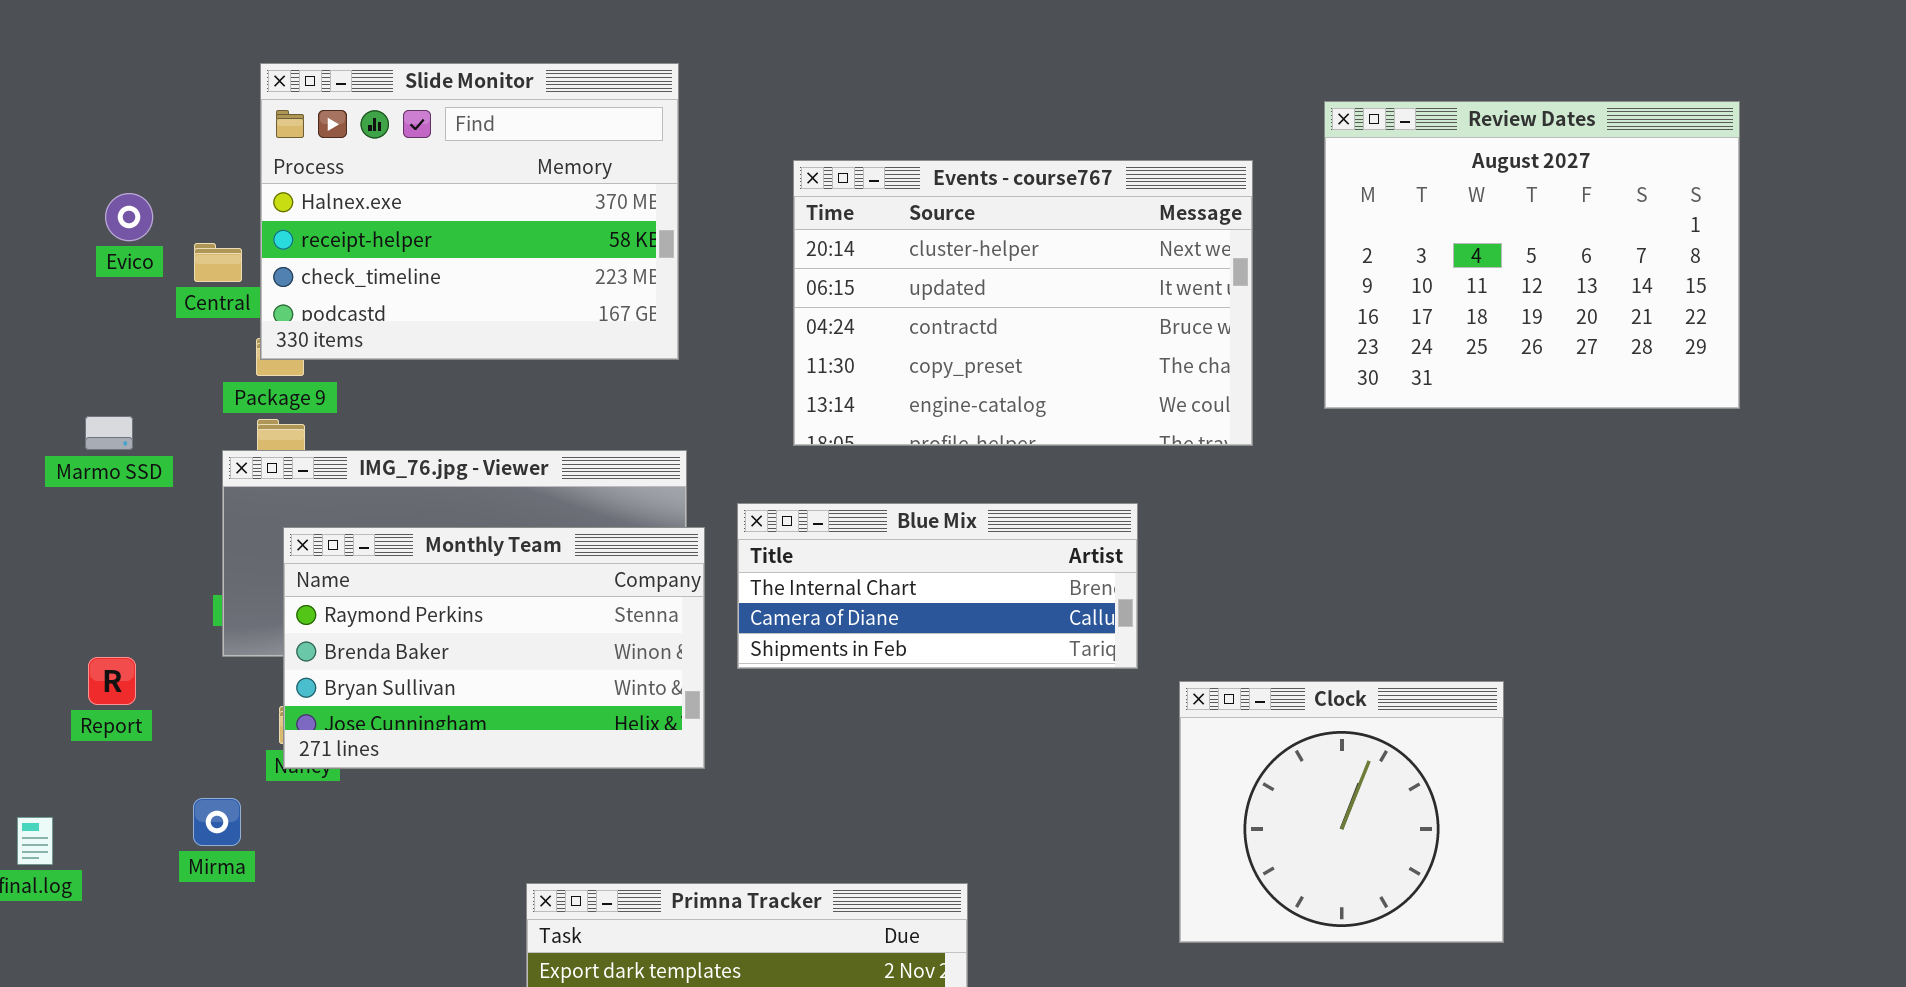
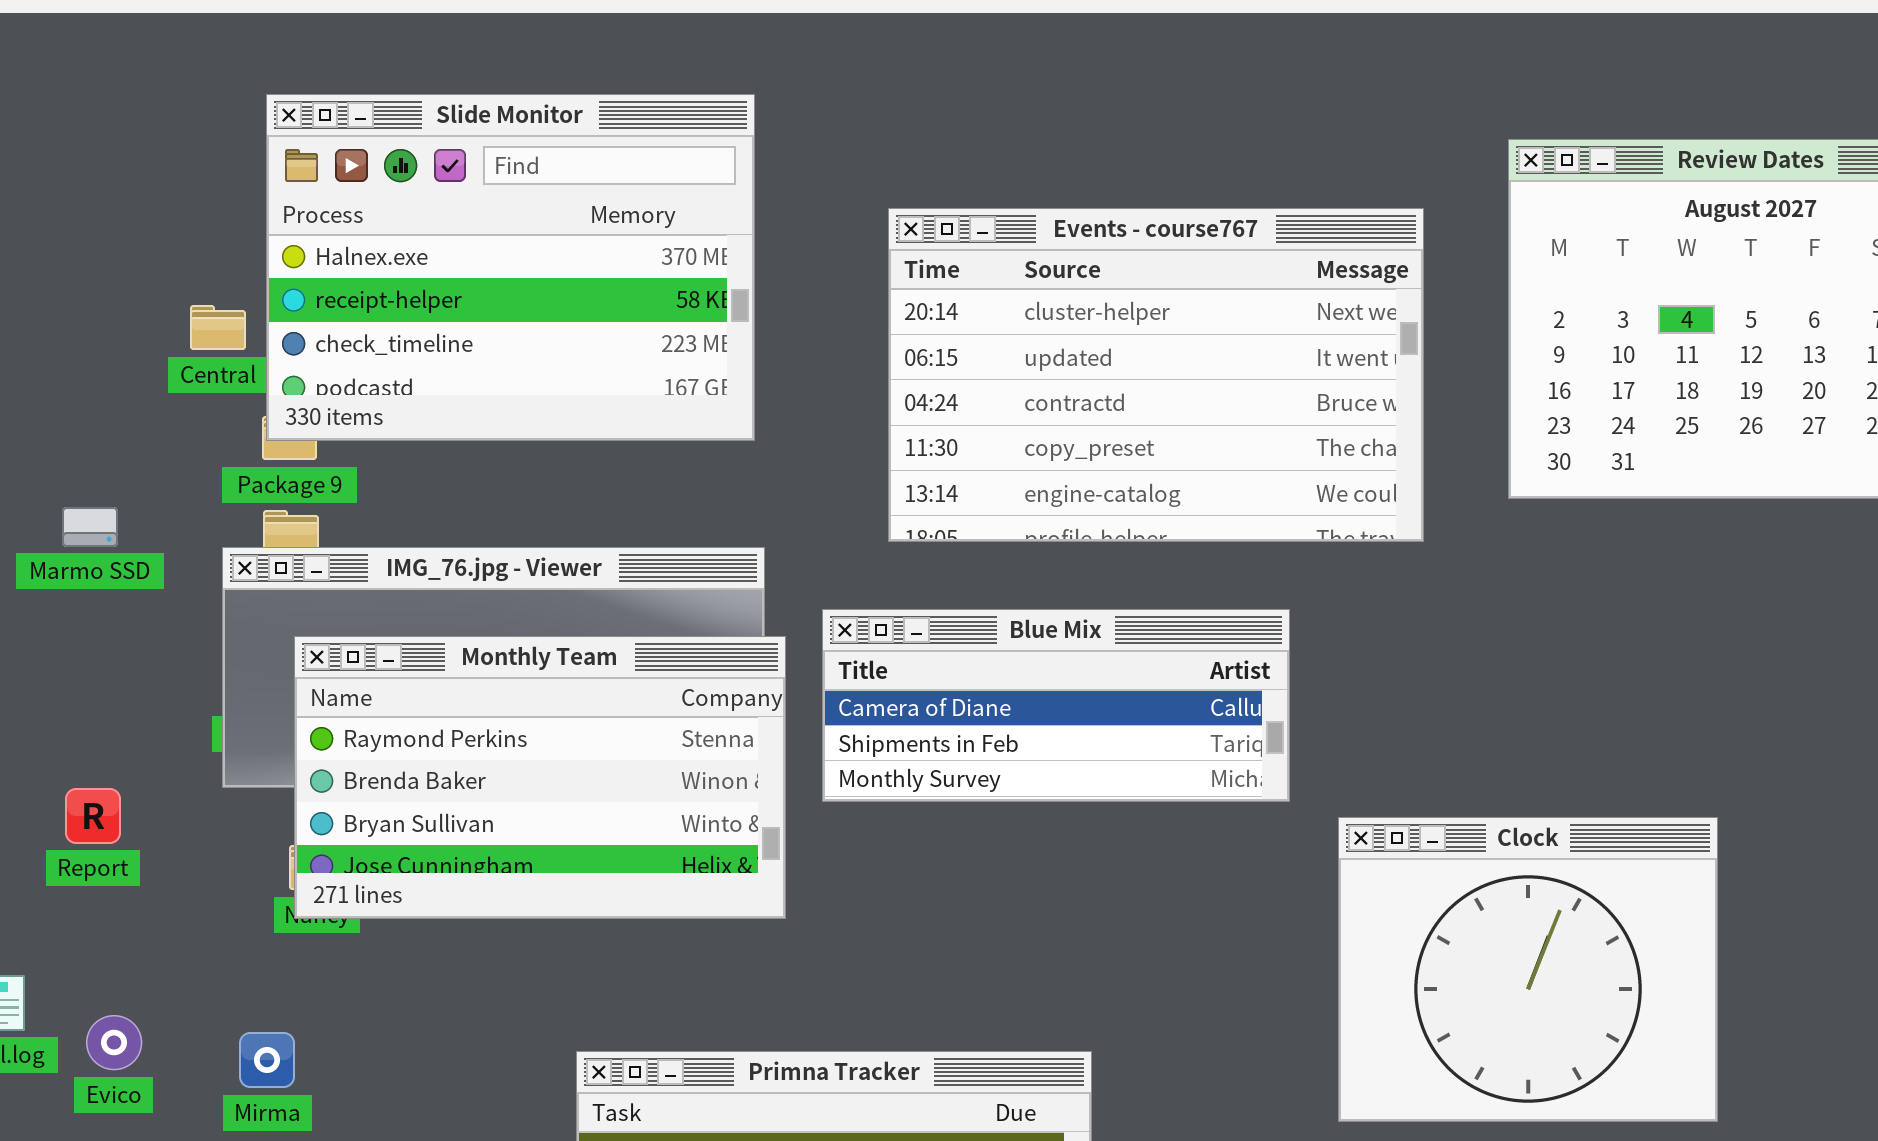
Evico: [105,193,153,241] -> [86,1015,142,1070], moved
Blue Mix: [737,503,1138,669] -> [822,609,1290,802], scrolled down 1 row
Mirma: [193,798,241,846] -> [239,1032,295,1088], moved

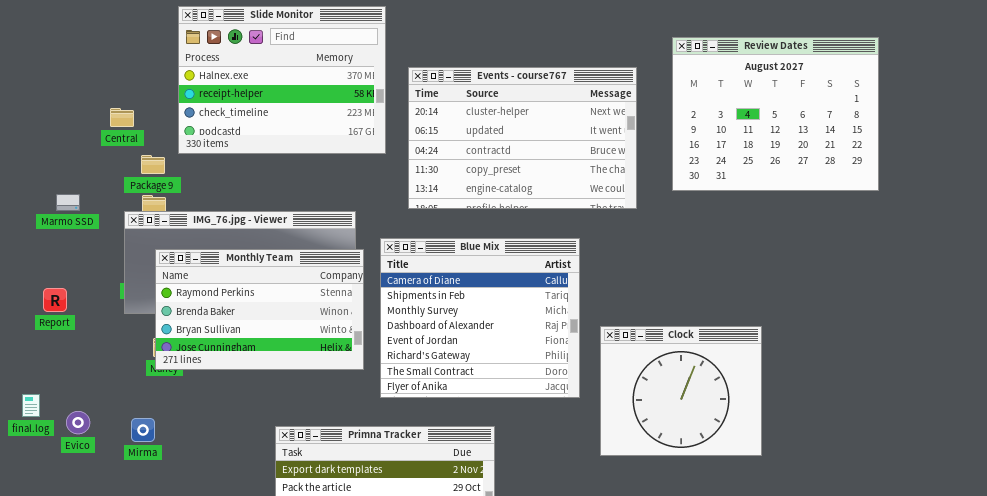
Slide Monitor: [266,94,755,441] -> [178,6,386,154], moved
Blue Mix: [822,609,1290,802] -> [380,238,580,398], resized
Report: [65,788,121,844] -> [43,288,67,312], moved

